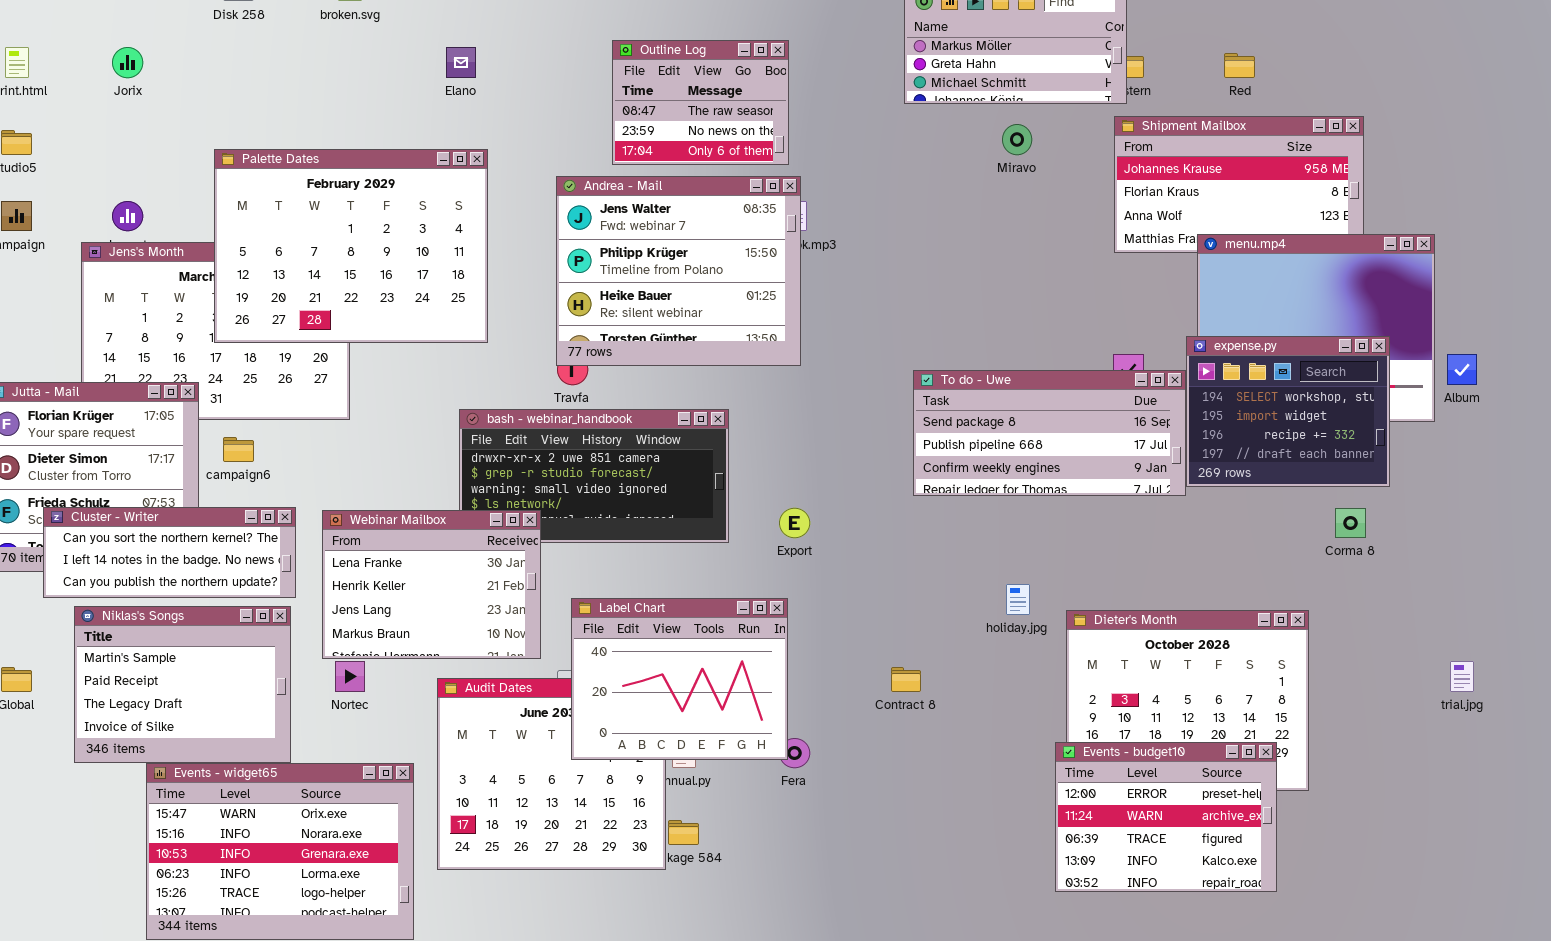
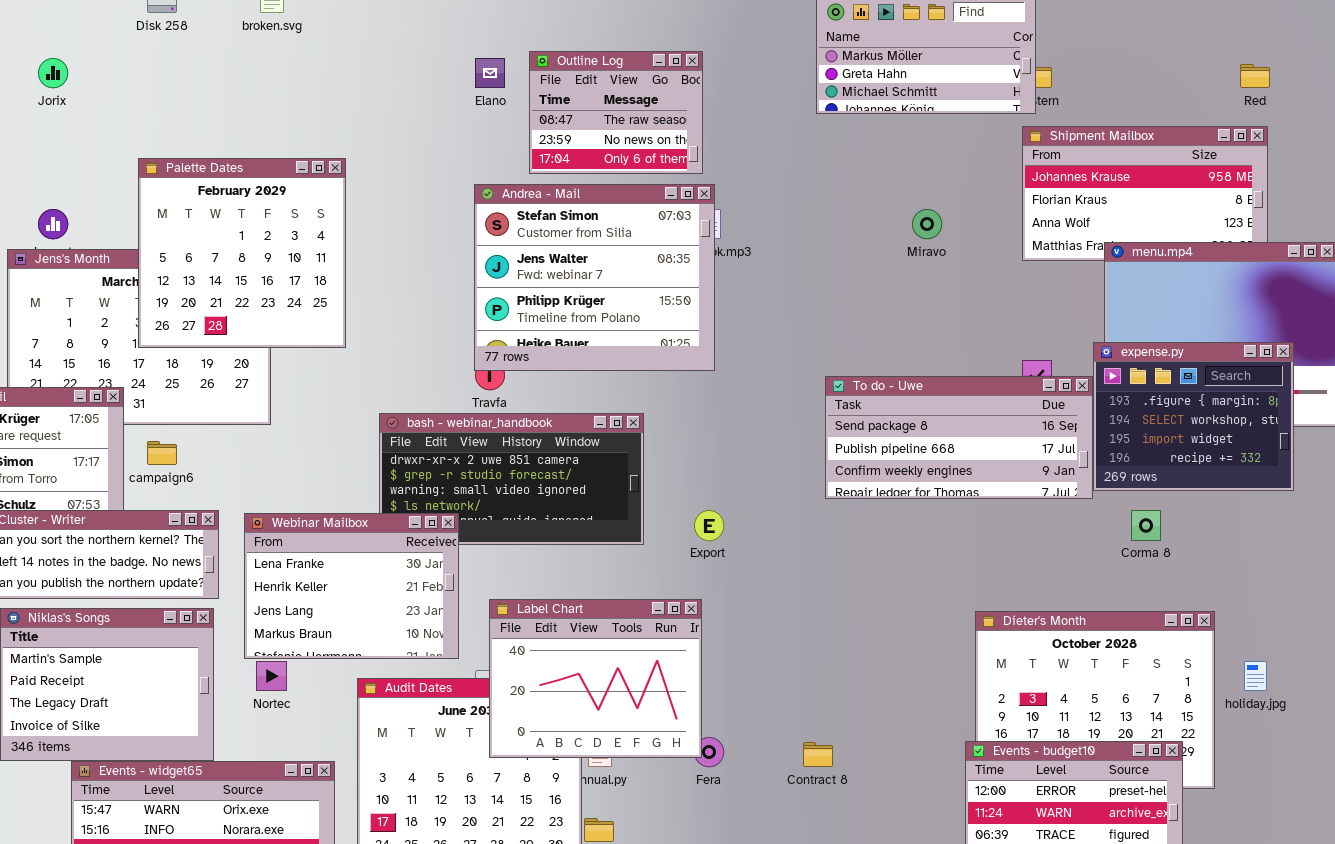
Elano: [446,47,476,78] -> [475,58,505,88], moved
Red: [1224,53,1255,78] -> [1240,64,1270,88], moved
Miravo: [1002,124,1032,155] -> [912,209,942,239], moved
Palette Dates: [214,149,488,343] -> [138,158,346,348], resized
Andrea - Mail: [556,176,801,366] -> [474,184,715,371], scrolled up 1 row
expense.py: [1186,336,1390,487] -> [1093,342,1294,491], scrolled up 1 row
Corma 8: [1335,508,1366,538] -> [1131,510,1161,541], moved
holiday.jpg: [1006,584,1030,615] -> [1244,661,1267,691], moved
Contract 8: [891,667,921,692] -> [803,742,833,767], moved

